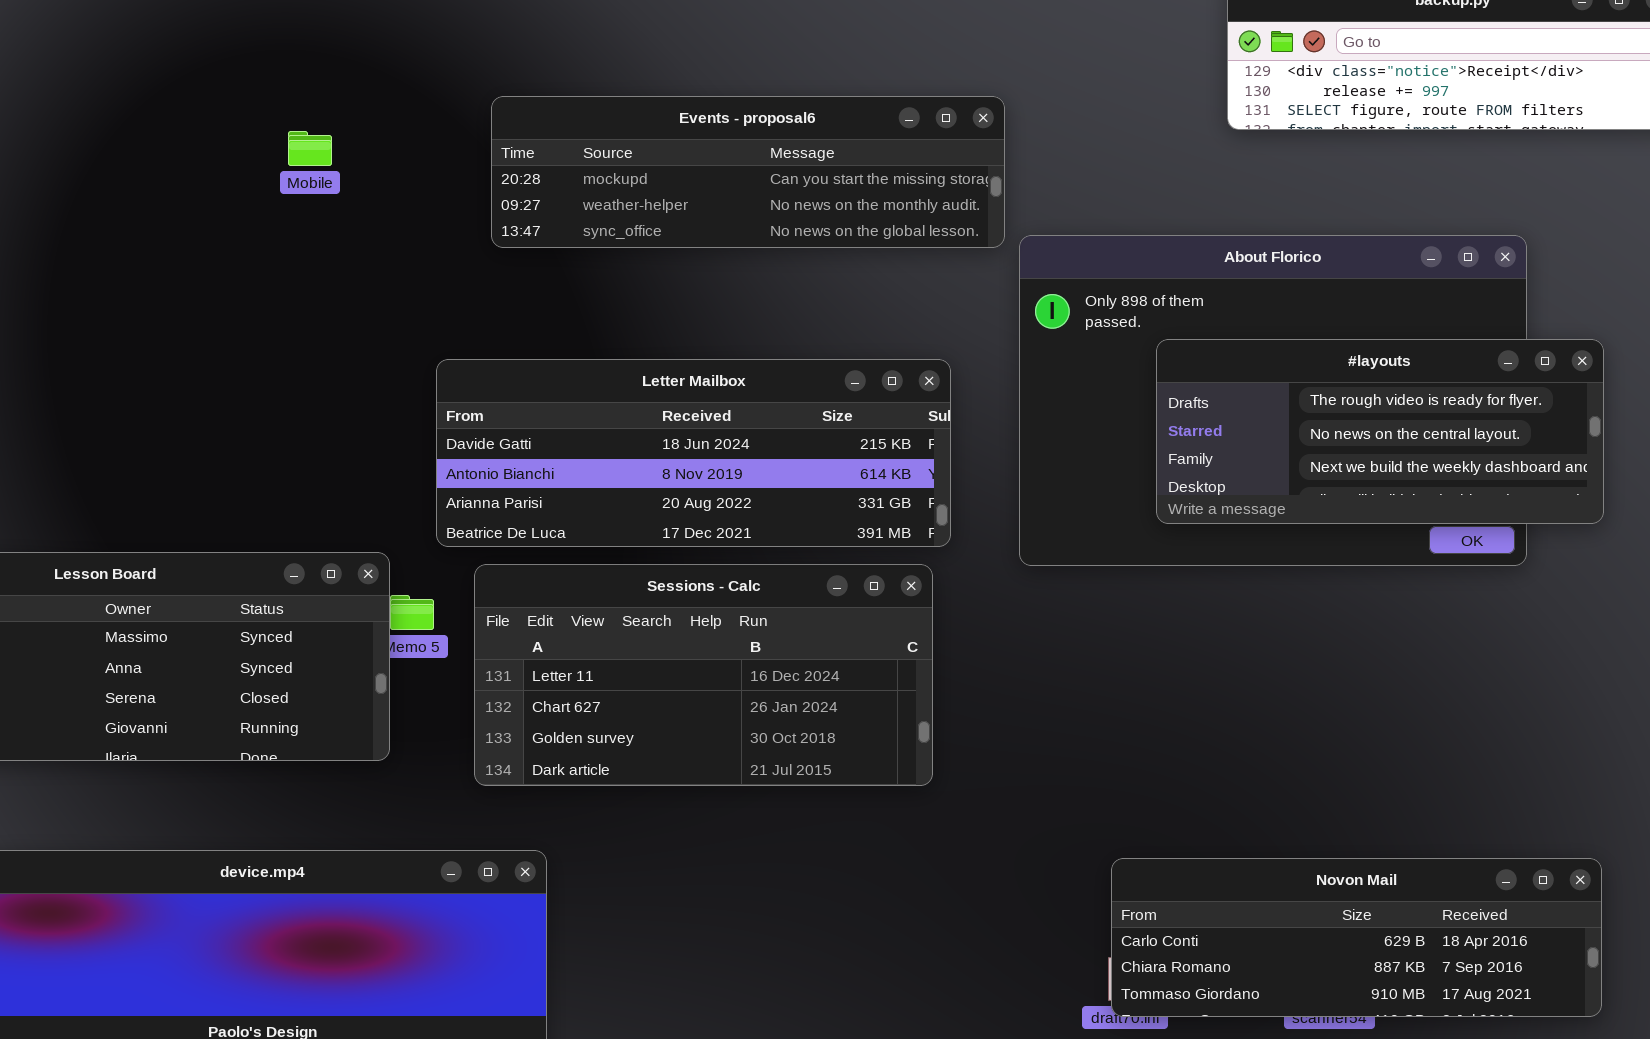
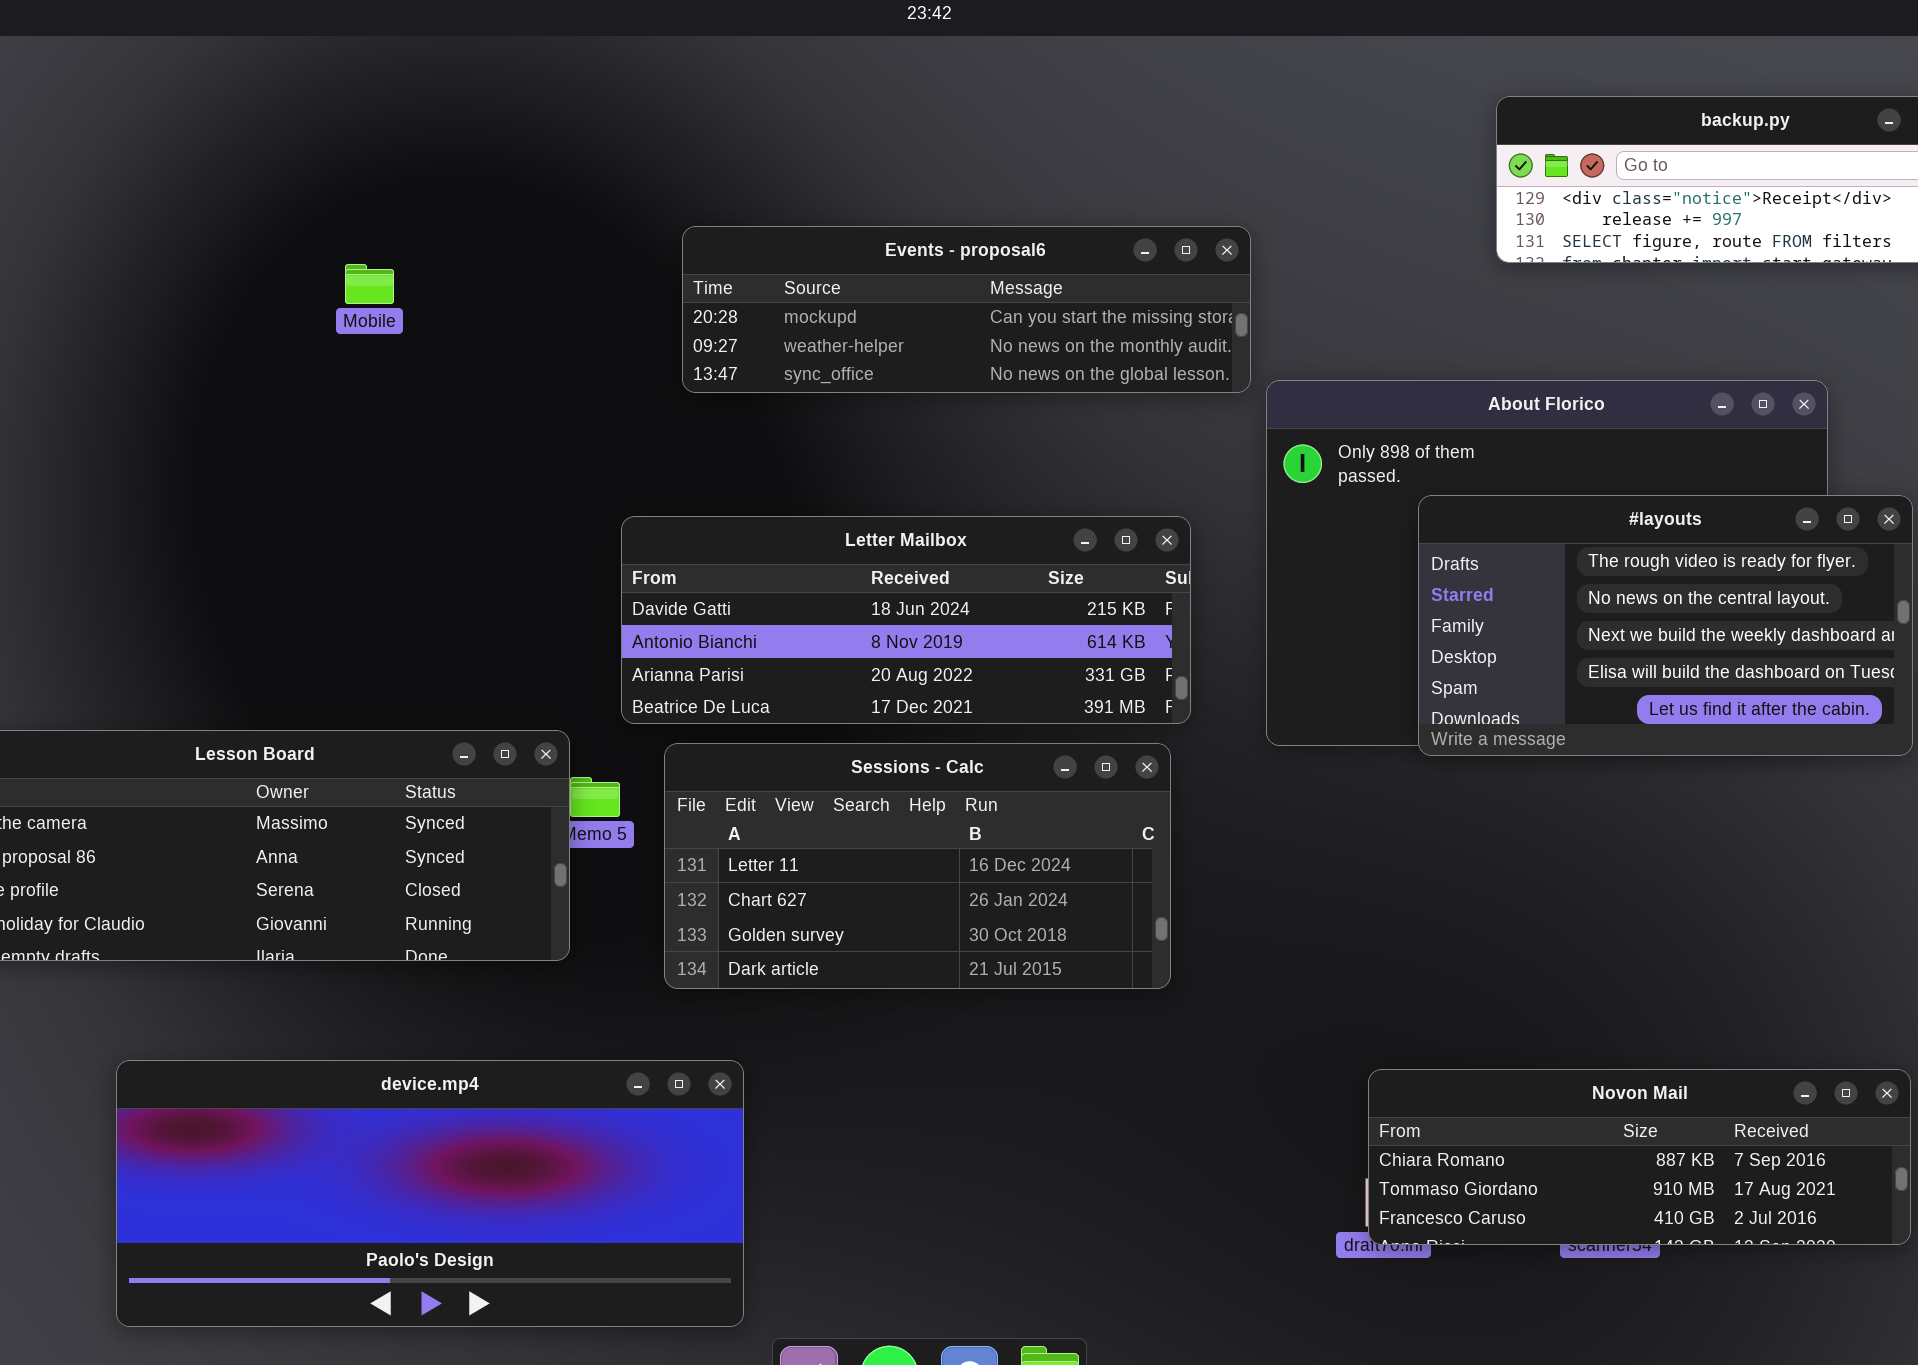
Mobile: [288,131,332,166] -> [345,264,394,304], moved
#layouts: [1156,339,1604,524] -> [1418,495,1913,756], resized
Novon Mail: [1111,858,1602,1017] -> [1368,1069,1911,1245], scrolled down 1 row

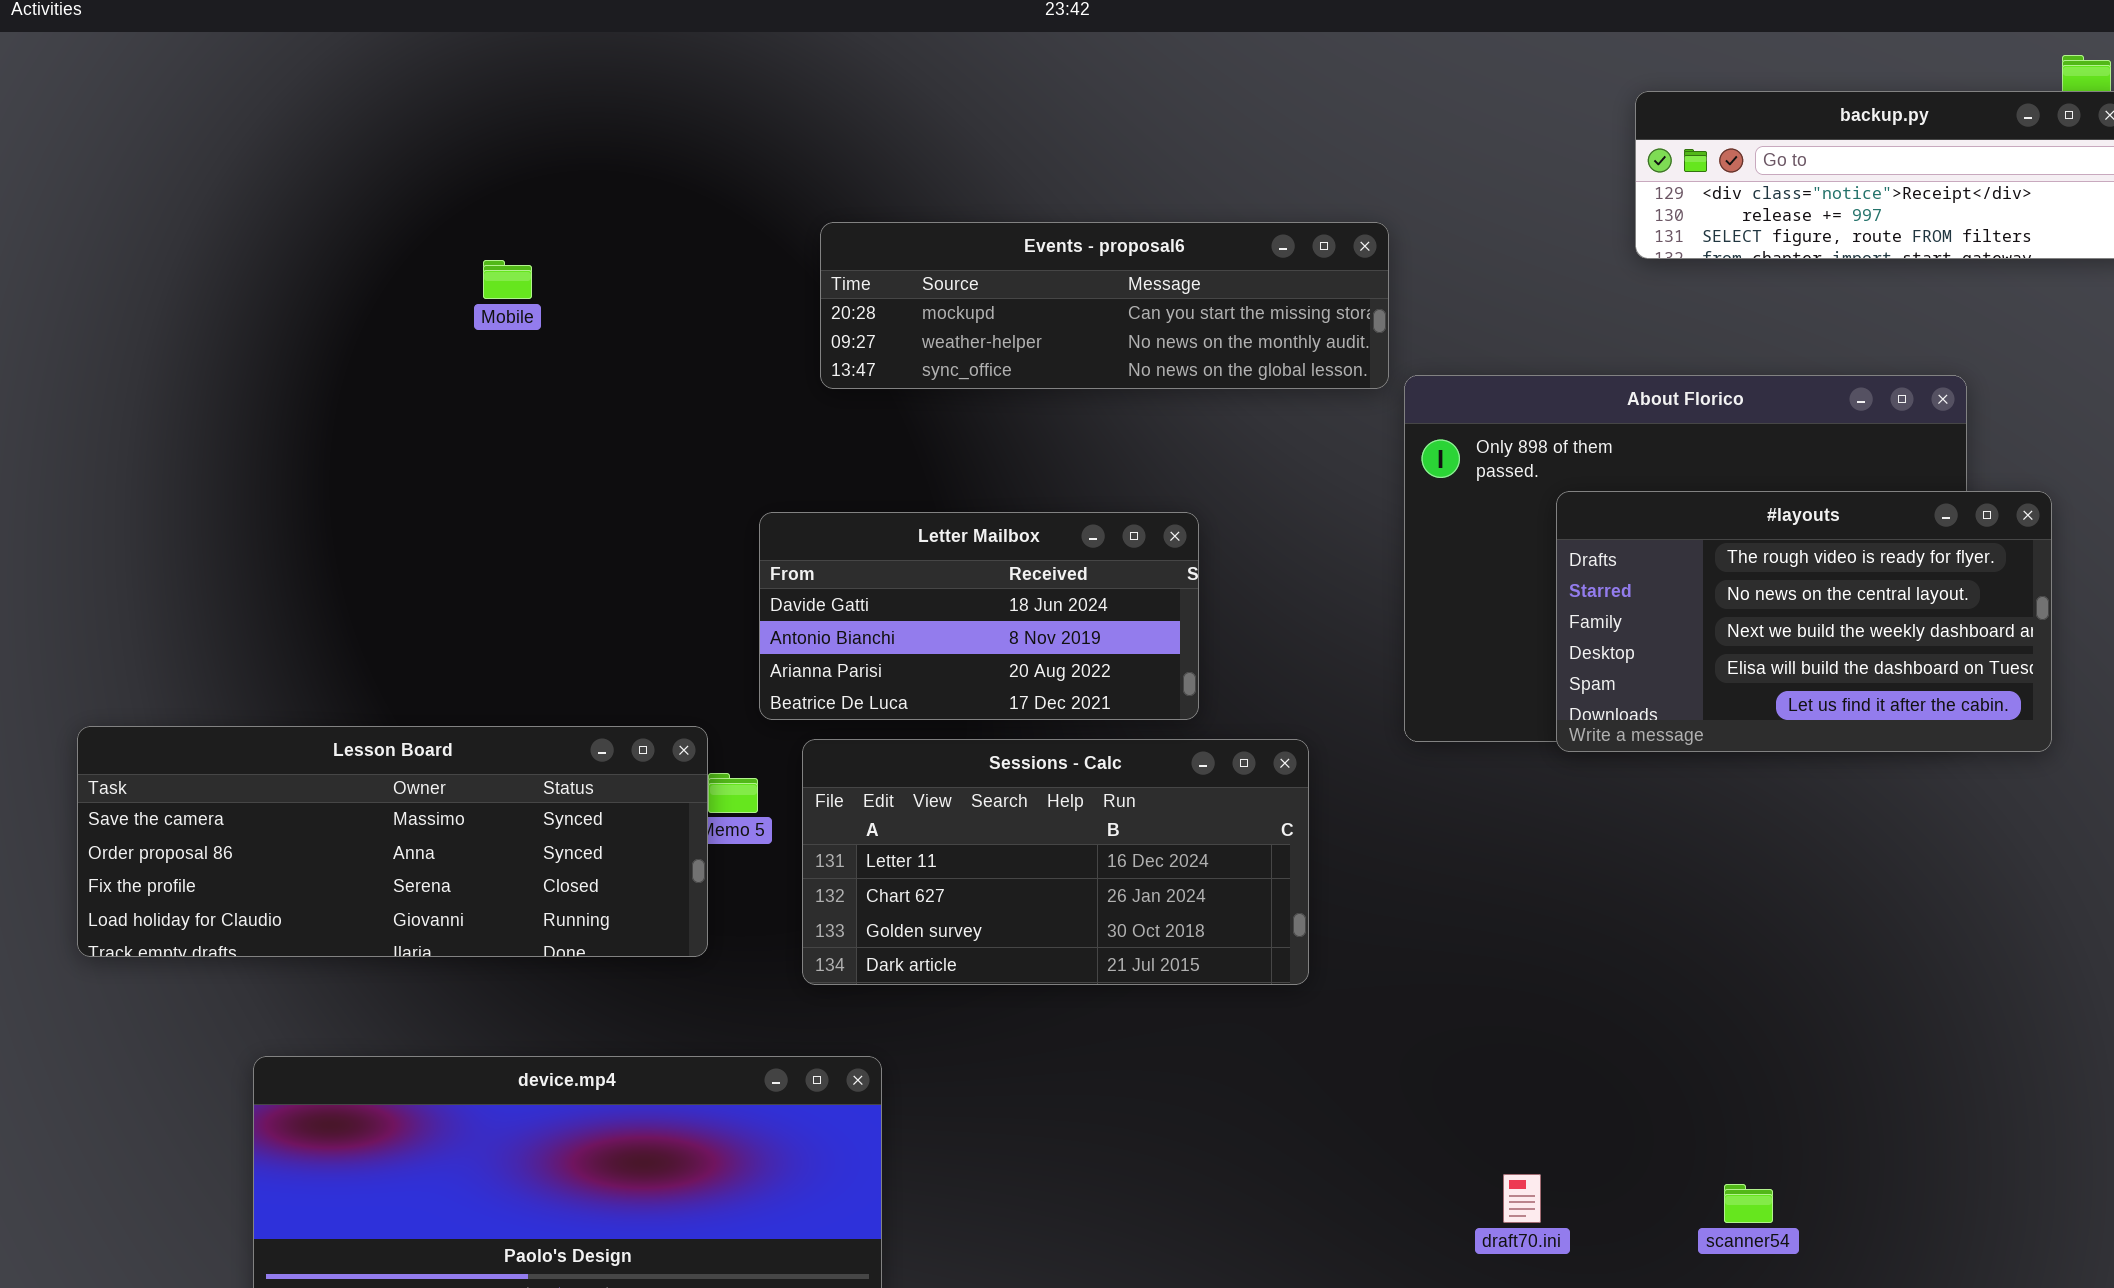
Letter Mailbox: [621,516,1191,724] -> [759,512,1199,720], resized
Novon Mail: [1368,1069,1911,1245] -> none, closed

